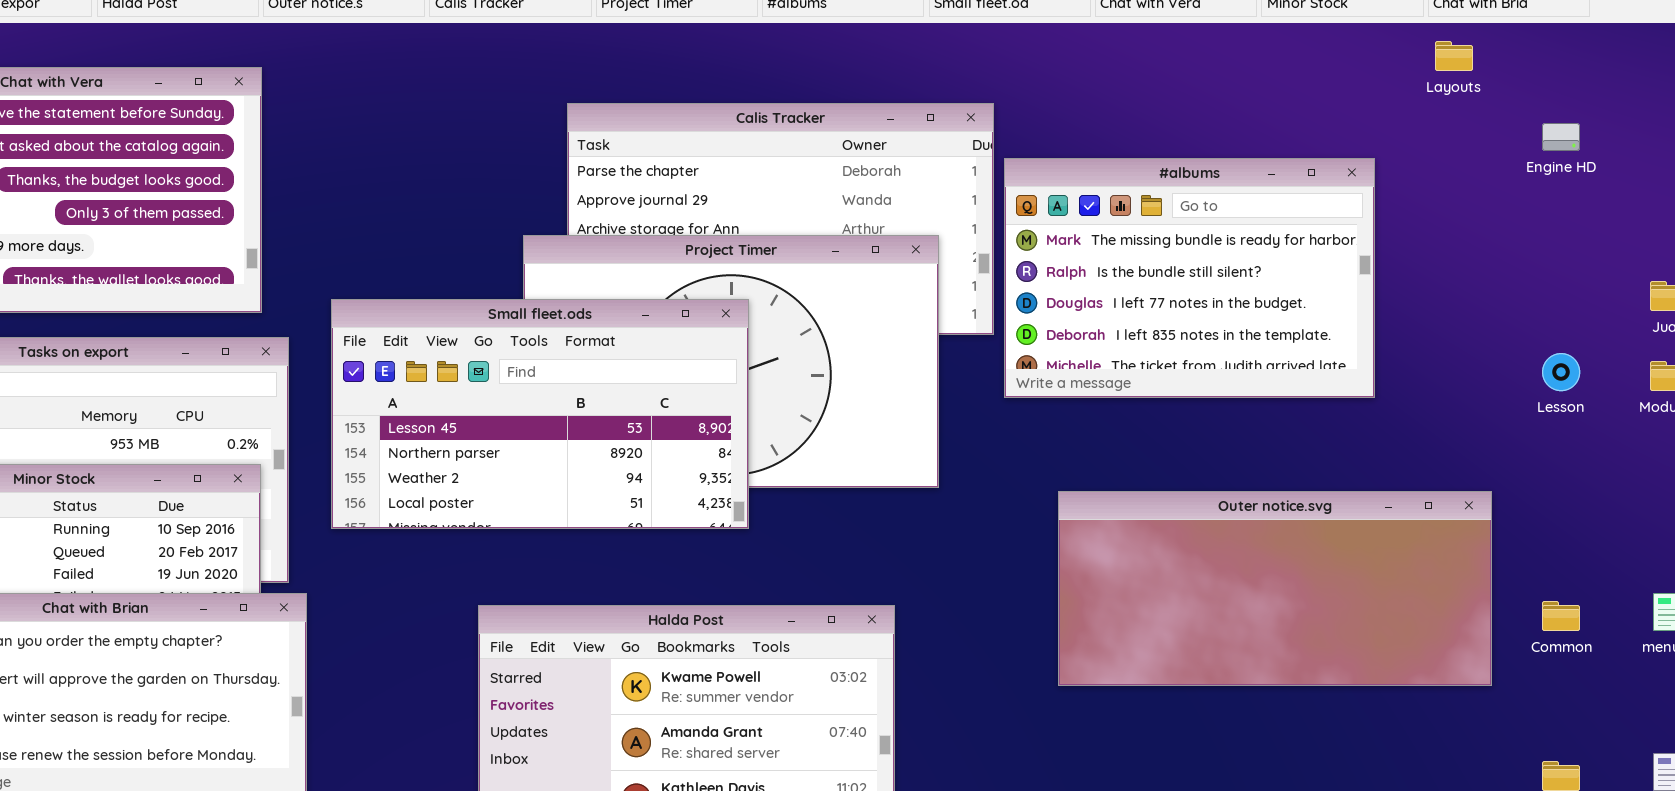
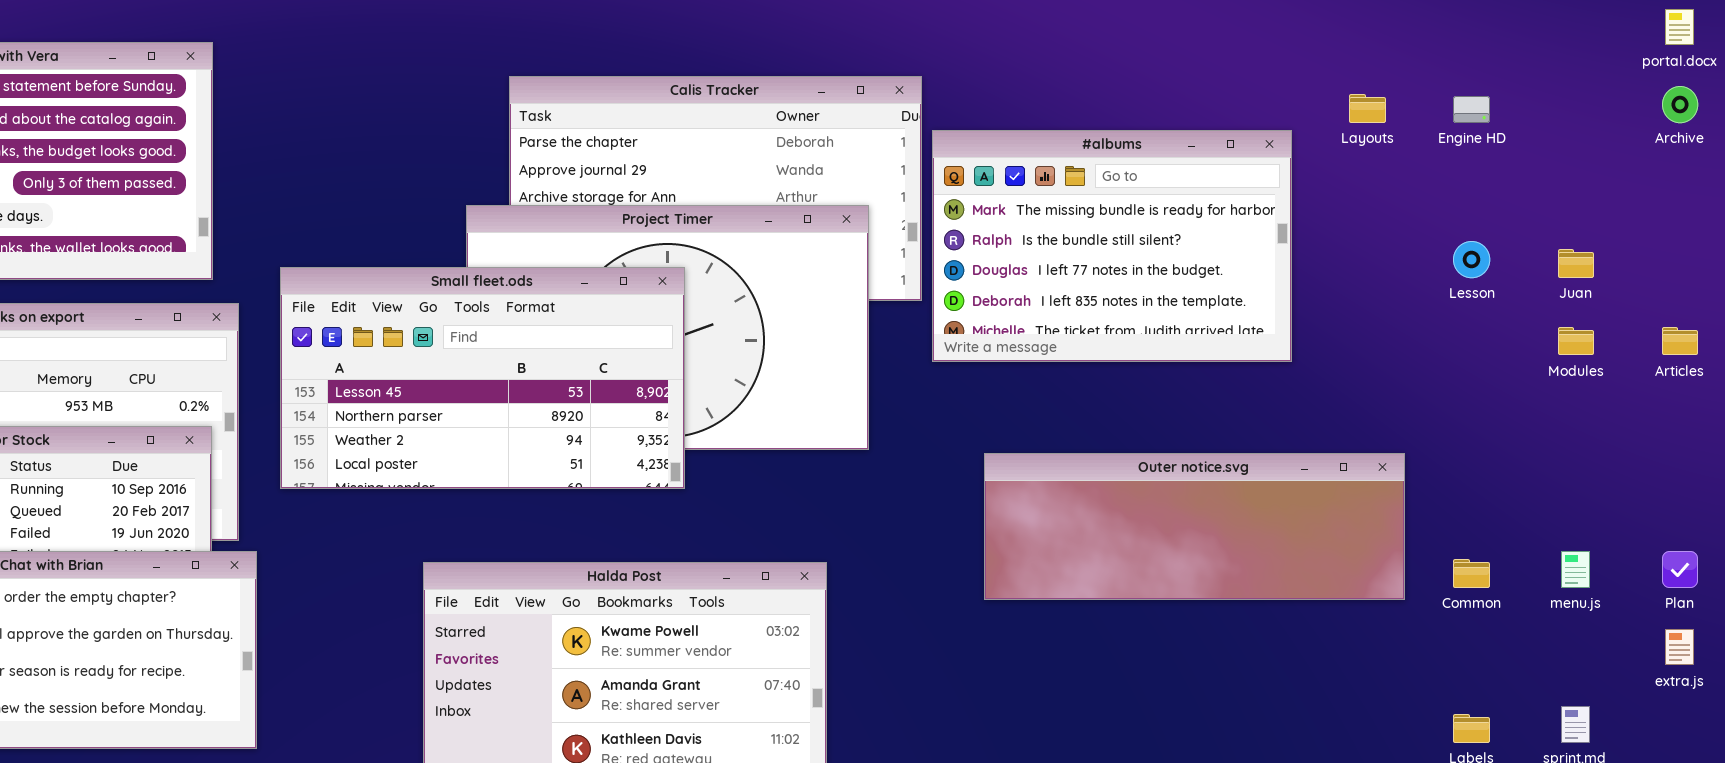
Layouts: [1435,41,1473,71] -> [1349,94,1386,123], moved
Lesson: [1542,353,1580,391] -> [1453,241,1490,278], moved
Outer notice.svg: [1058,491,1492,686] -> [984,453,1405,600], resized

